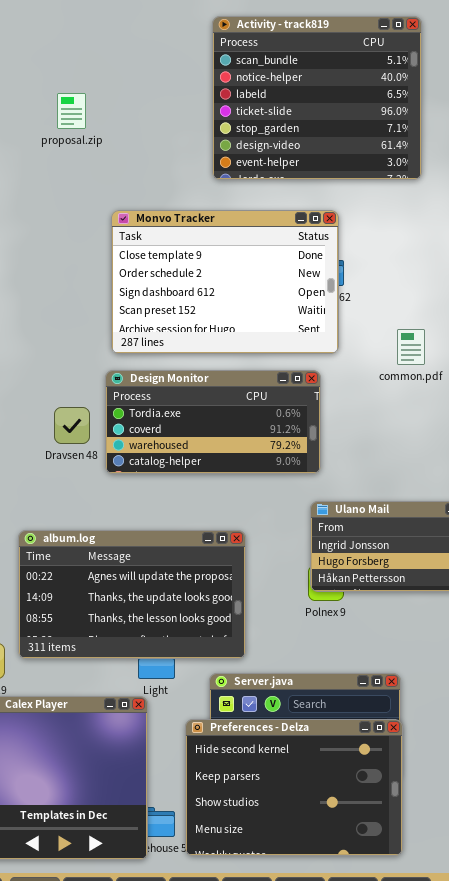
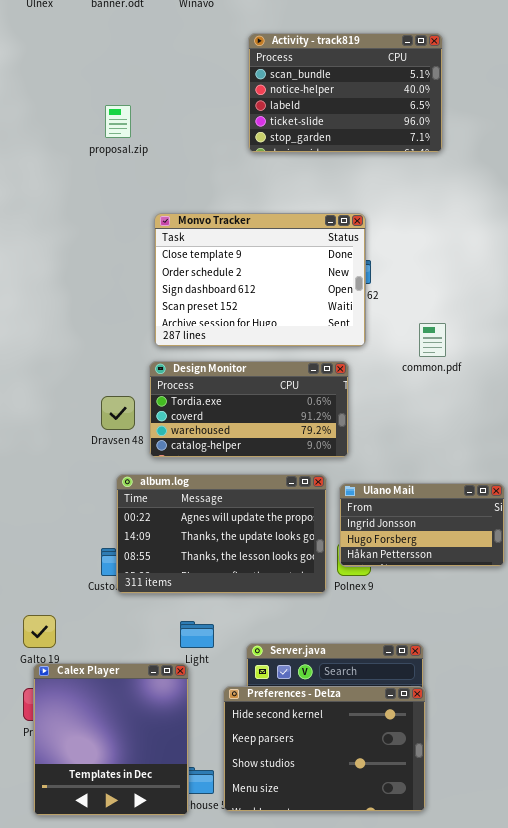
Activity - track819: [212,16,422,180] -> [248,33,443,153], resized
album.log: [18,530,246,659] -> [116,474,327,594], moved

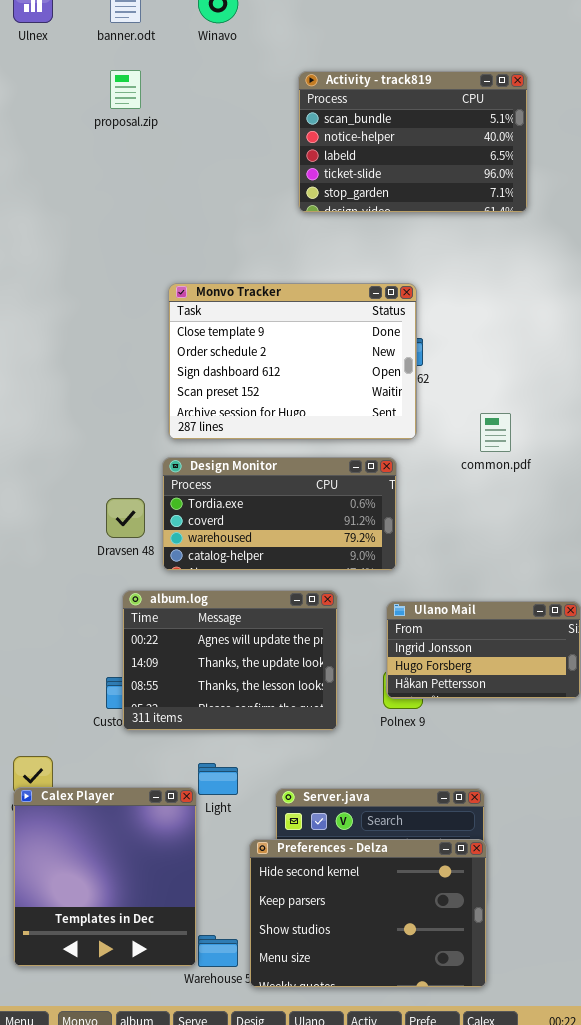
Activity - track819: [248,33,443,153] -> [298,71,528,213], moved
proposal.zip: [105,105,131,138] -> [110,70,141,109], moved
album.log: [116,474,327,594] -> [122,590,338,731], resized
Calex Player: [33,663,189,816] -> [13,787,197,967], moved

